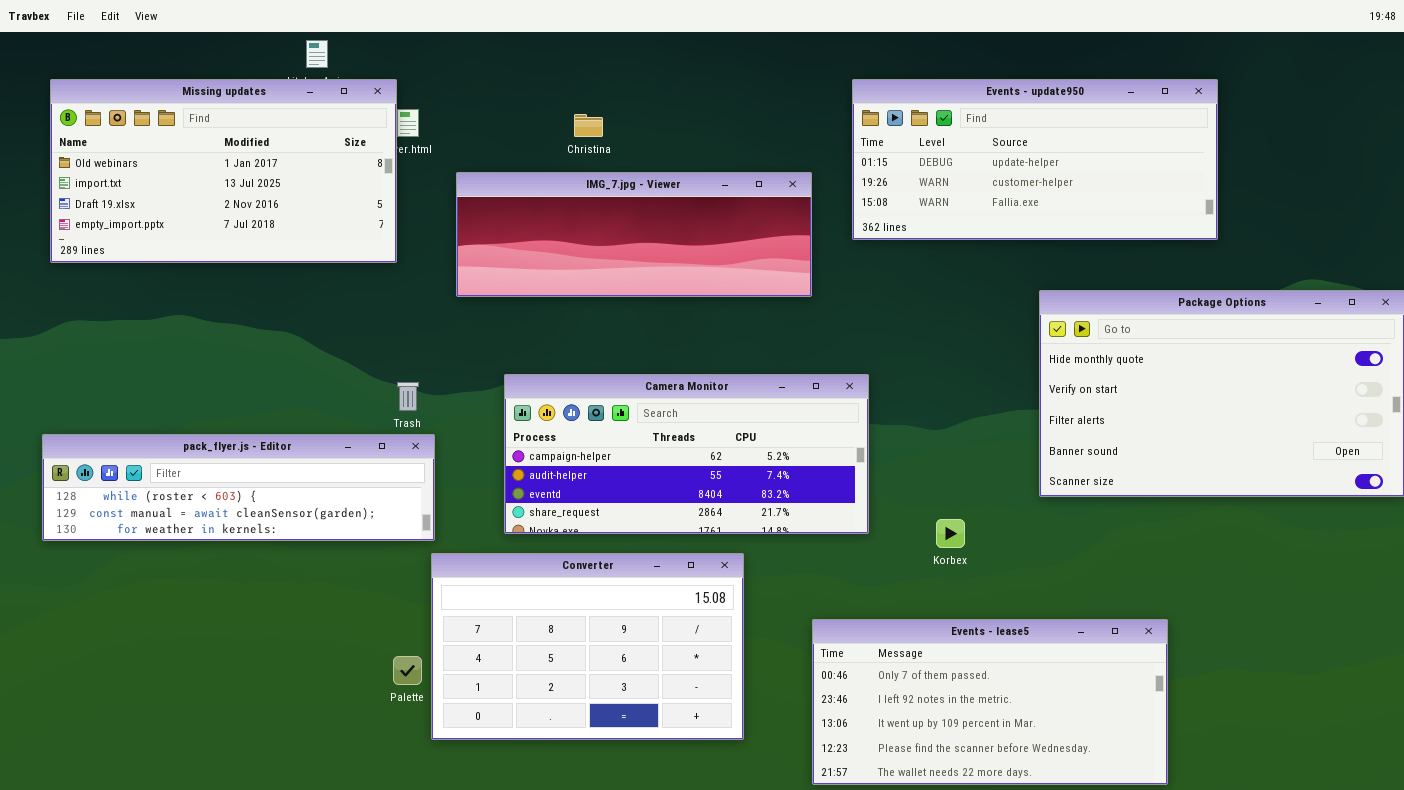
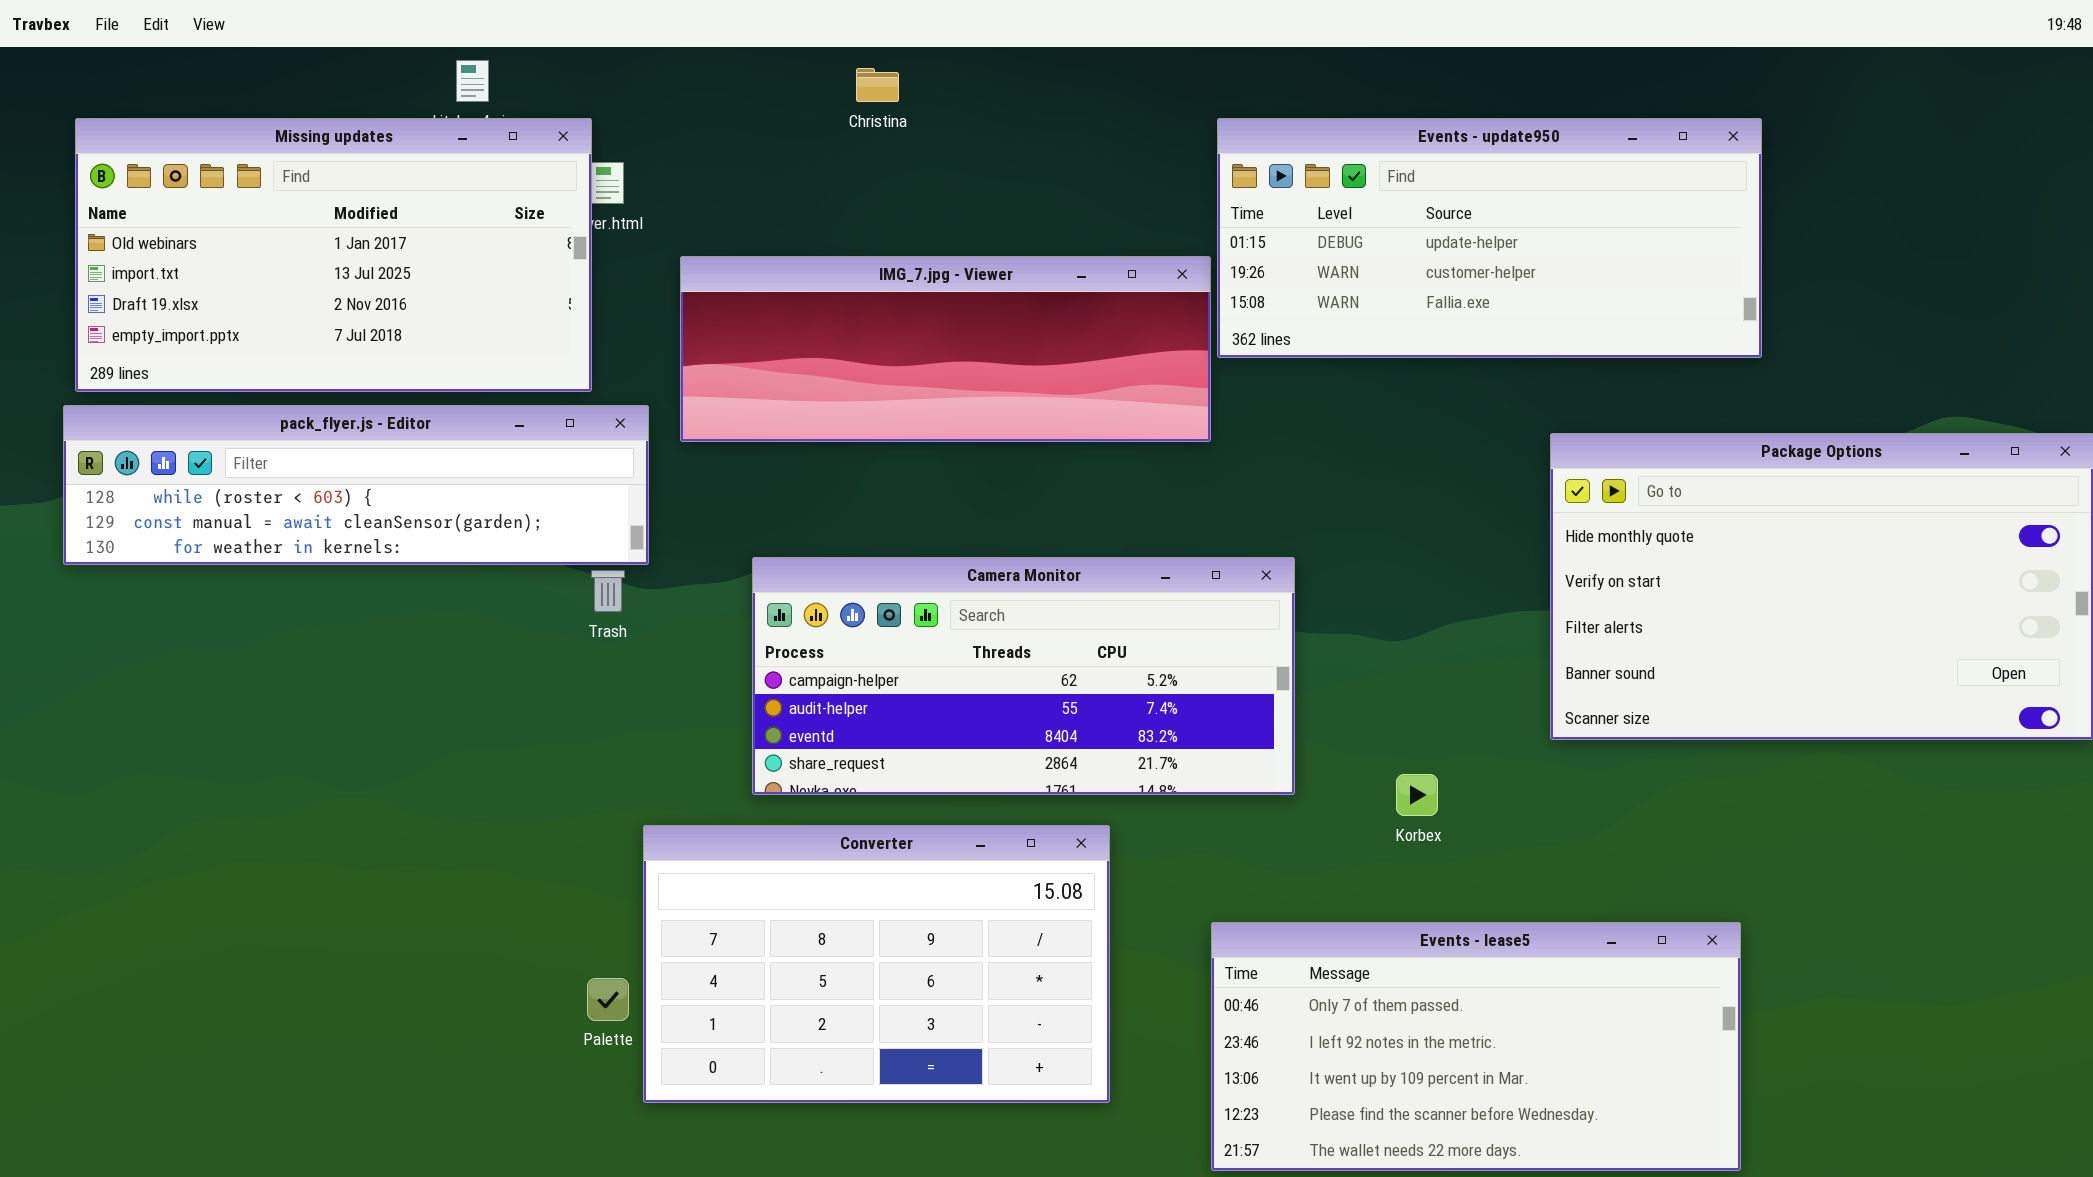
Events - update950: [852,79,1218,240] -> [1217,118,1762,358], moved
Christina: [574,114,603,137] -> [856,68,899,102], moved
pack_flyer.js - Editor: [42,434,435,541] -> [63,405,649,565], moved

